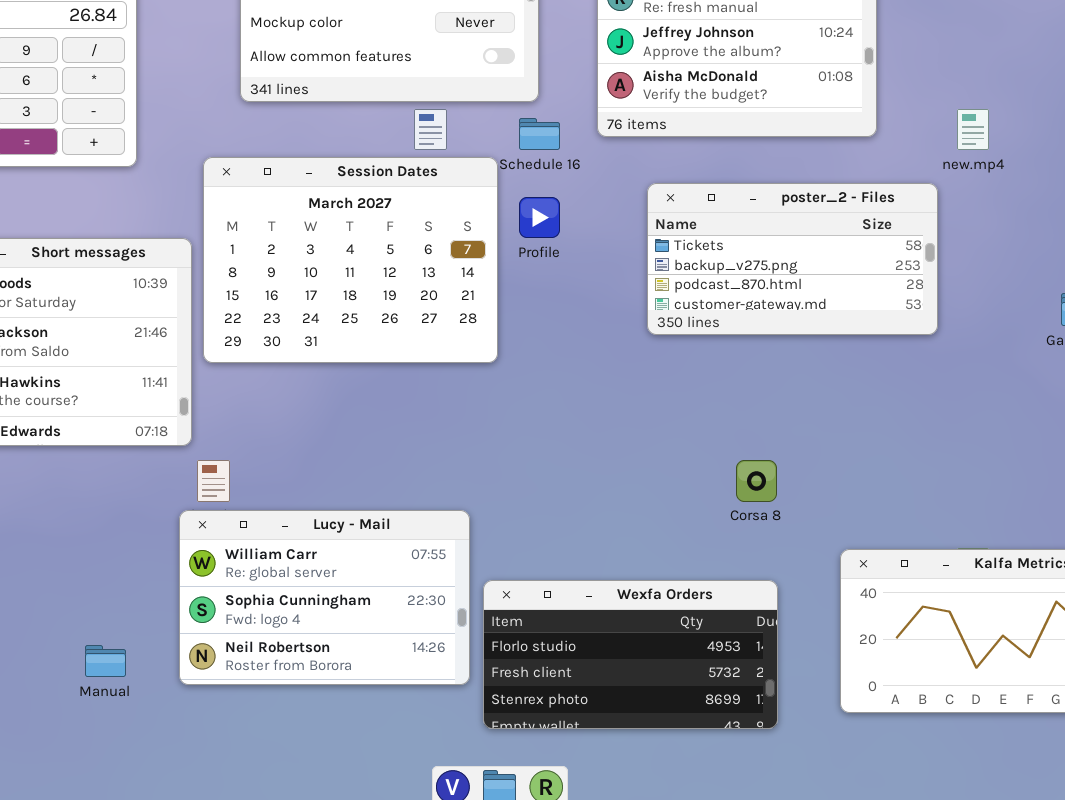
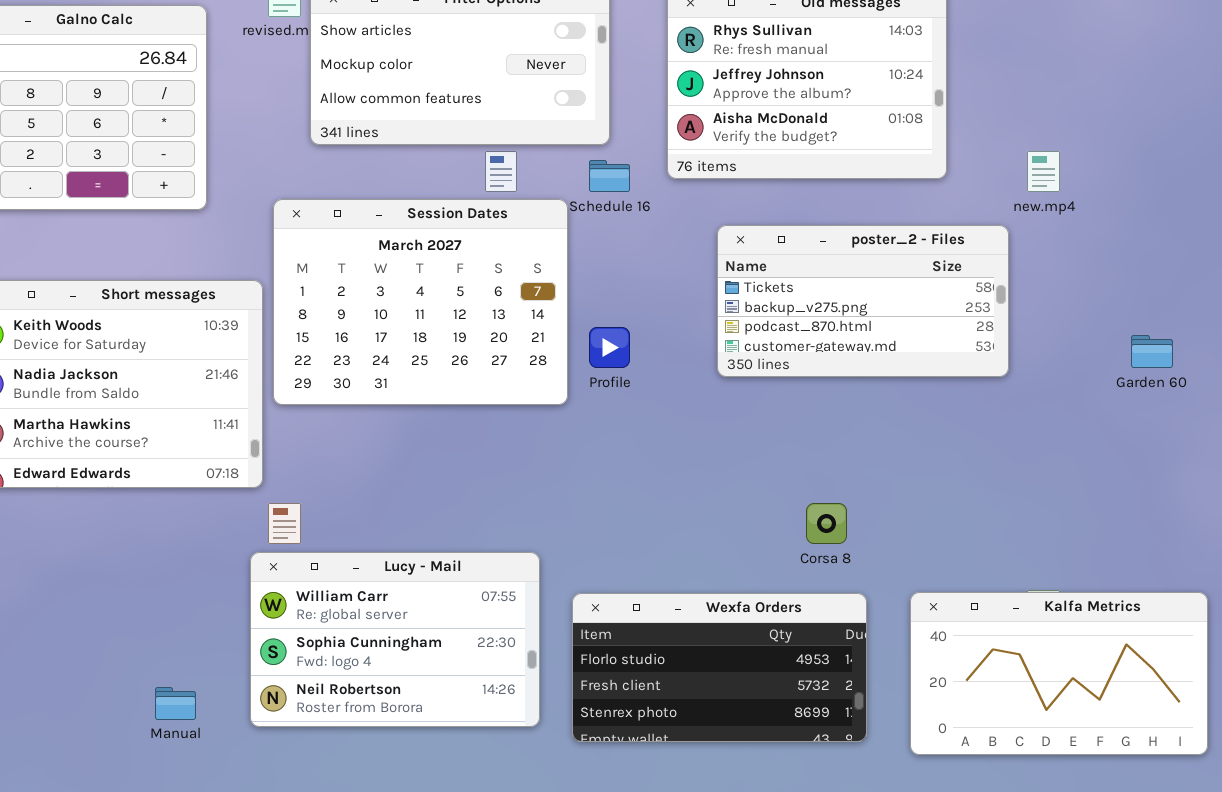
Profile: [519,197,560,238] -> [589,327,630,368], moved
Wexfa Orders: [483,580,778,729] -> [572,593,867,742], moved

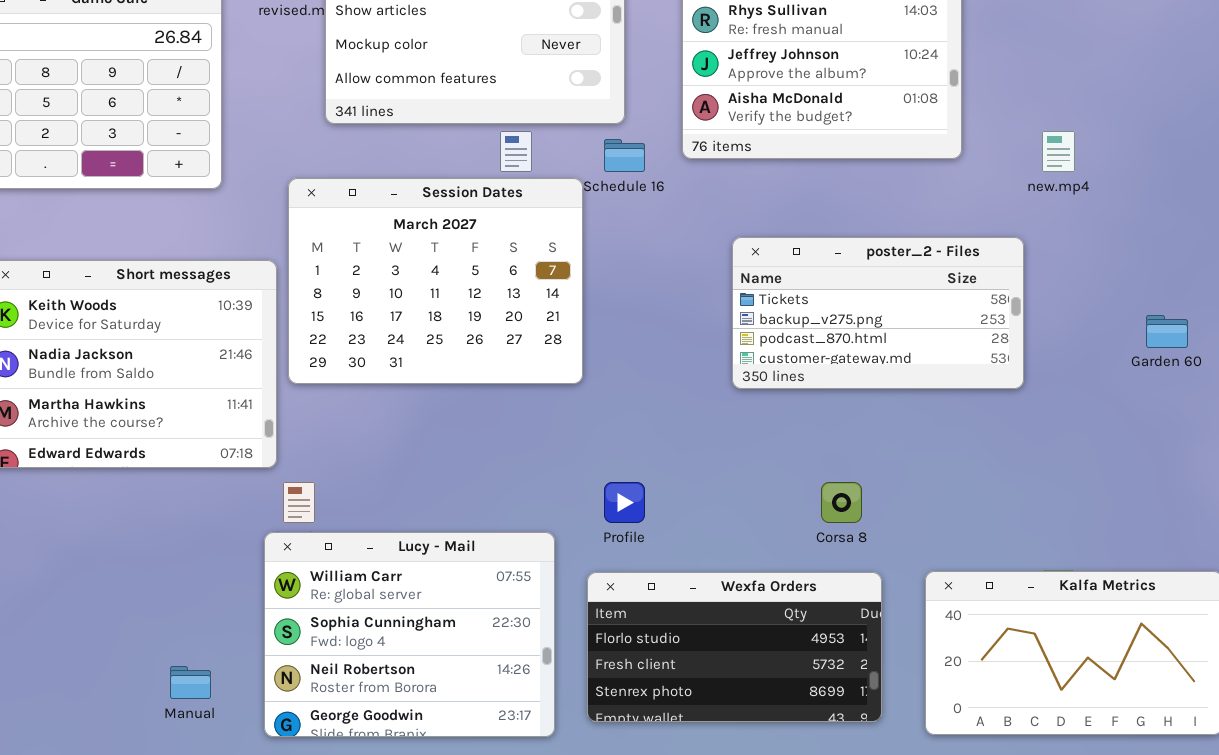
poster_2 - Files: [717,225,1009,377] -> [732,237,1024,389], moved
Profile: [589,327,630,368] -> [604,482,645,523], moved
Lucy - Mail: [250,552,540,727] -> [264,532,555,737], resized

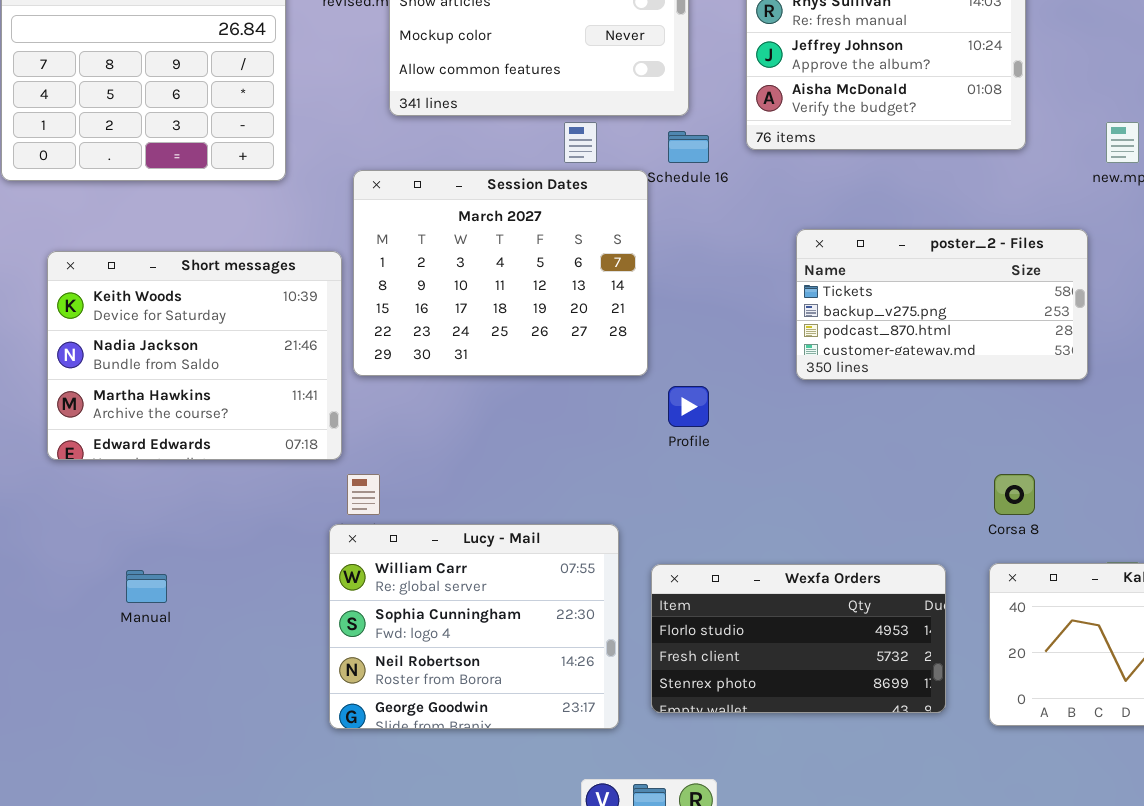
Profile: [604,482,645,523] -> [668,386,709,427], moved
Corsa 8: [821,482,862,523] -> [994,474,1035,515], moved
Manual: [170,666,211,699] -> [126,570,167,603], moved

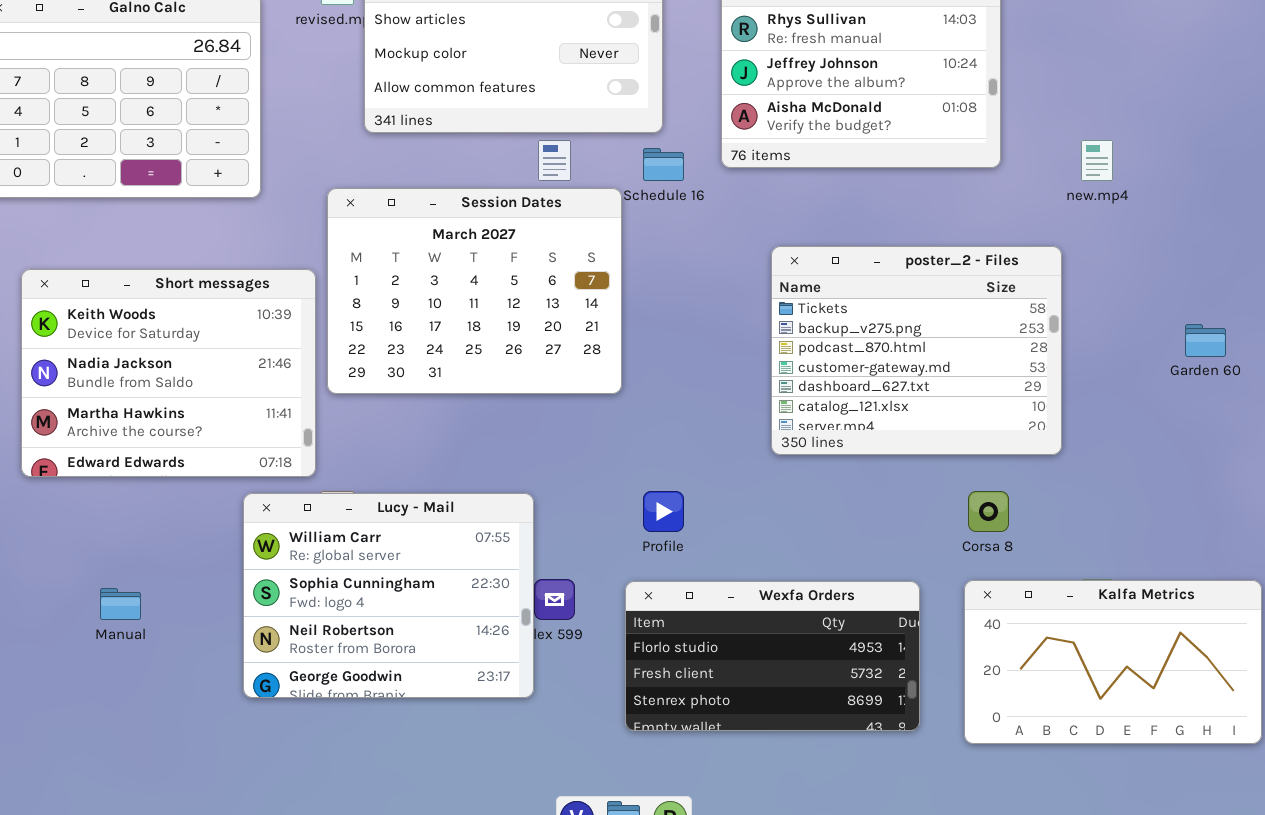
poster_2 - Files: [796,229,1088,380] -> [771,246,1062,455], resized
Profile: [668,386,709,427] -> [643,491,684,532], moved
Lucy - Mail: [329,524,619,729] -> [243,493,534,698], moved

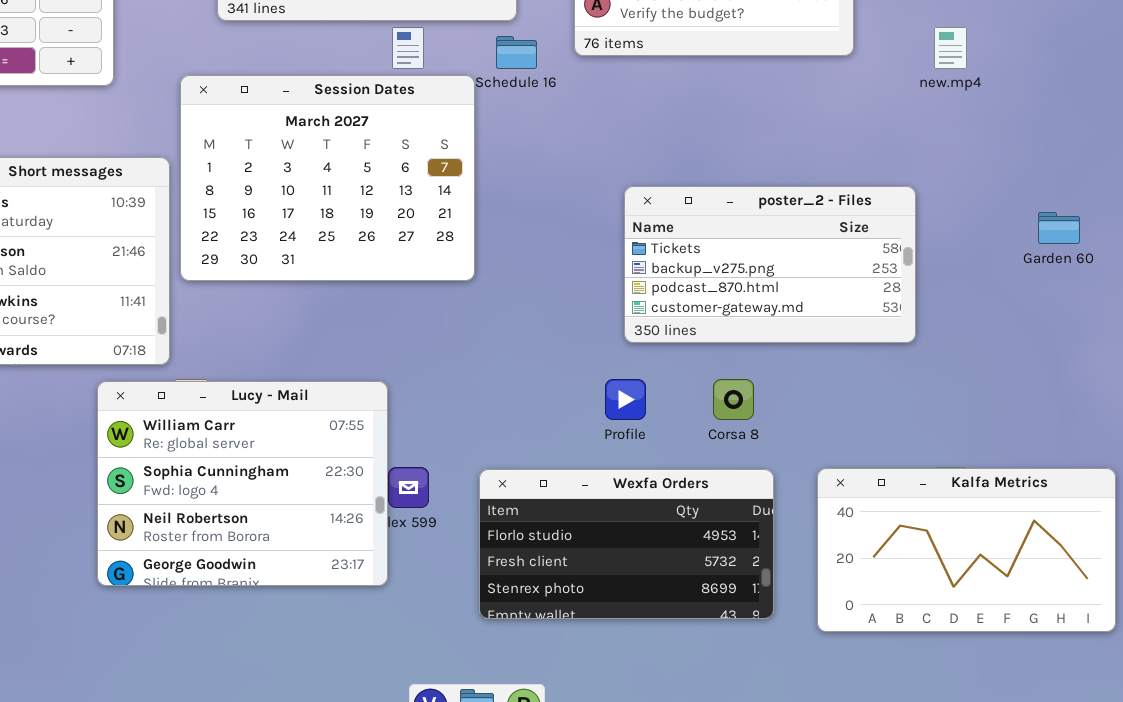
poster_2 - Files: [771,246,1062,455] -> [624,186,916,343], resized
Profile: [643,491,684,532] -> [605,379,646,420], moved
Corsa 8: [968,491,1009,532] -> [713,379,754,420], moved

